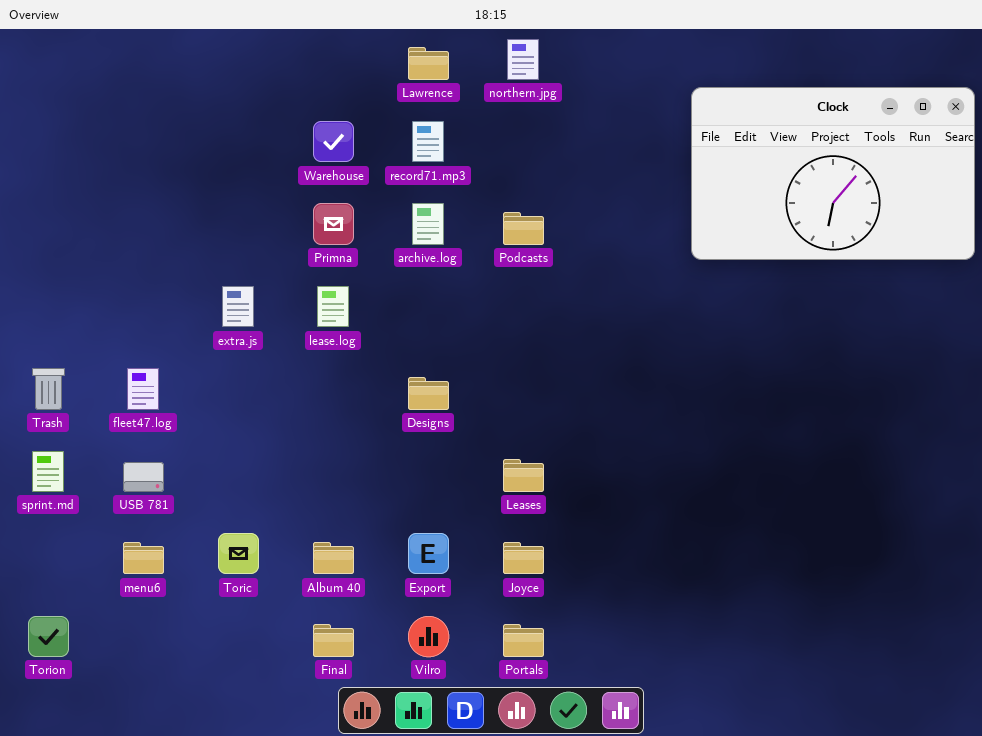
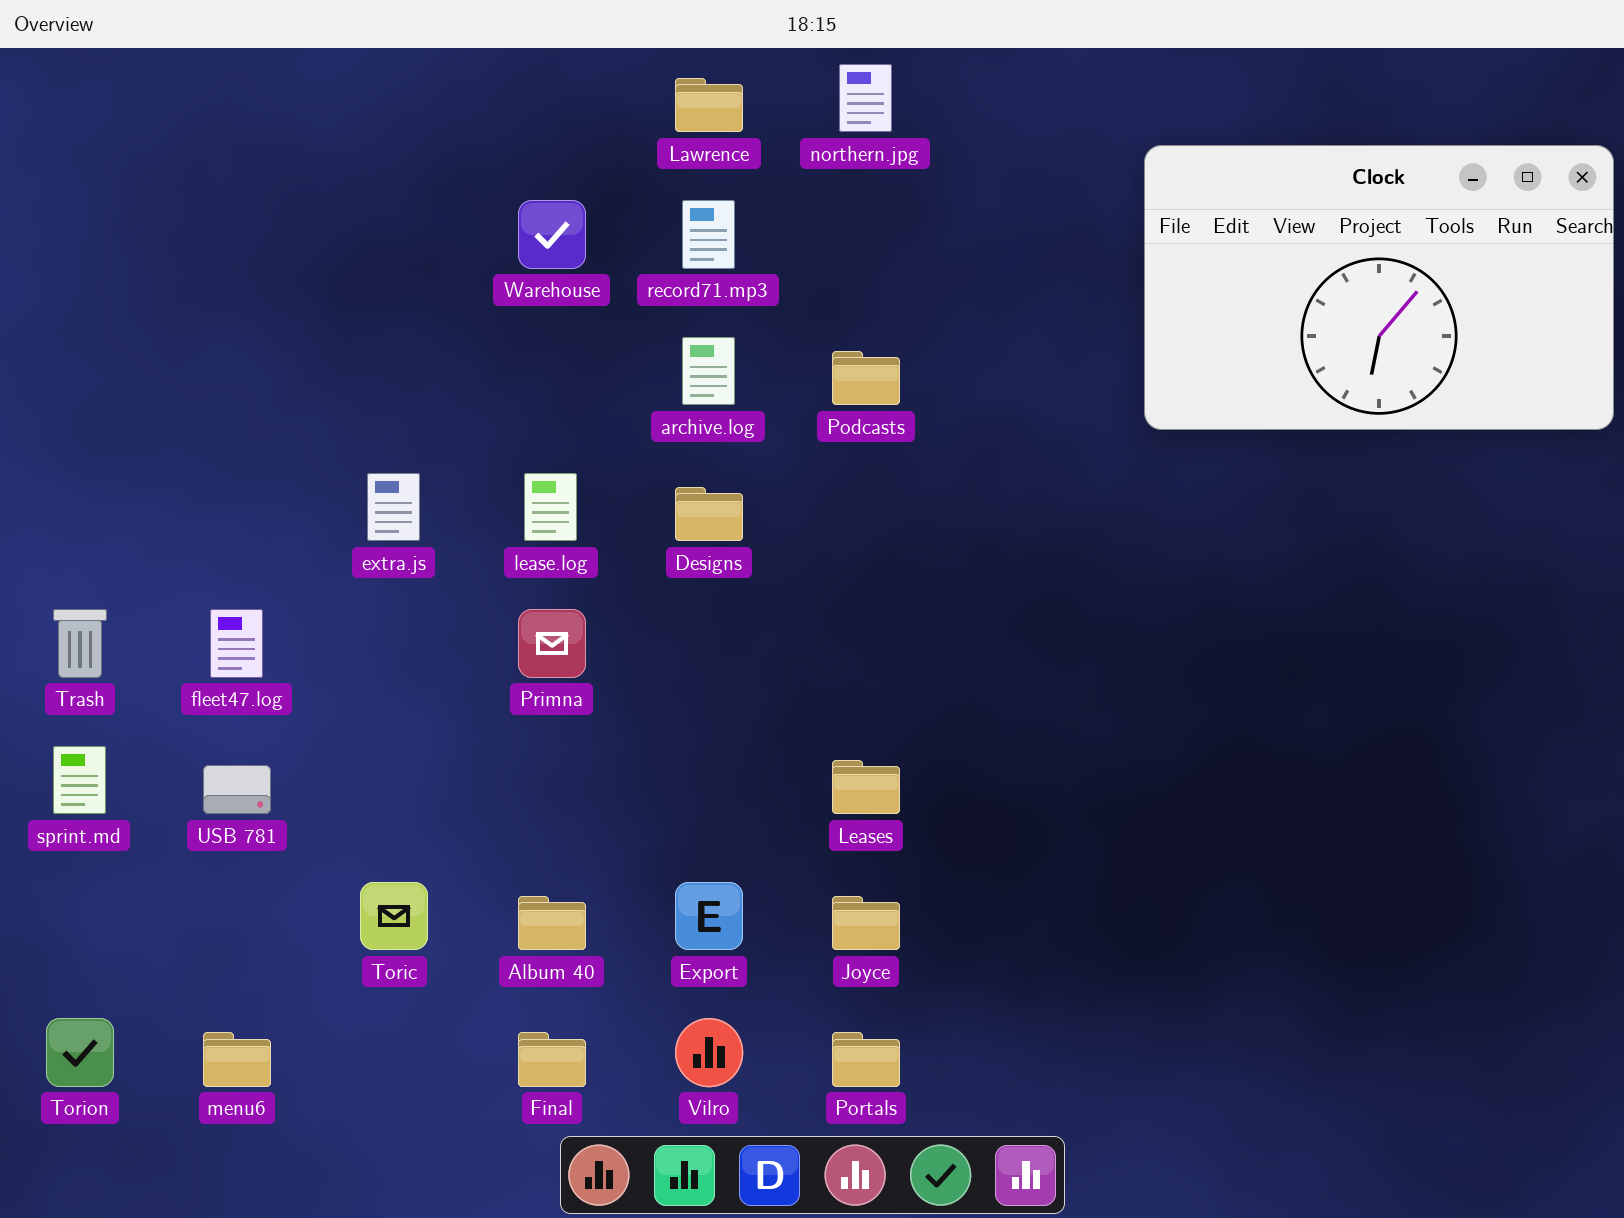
Primna: [313,203,354,245] -> [518,609,586,678], moved
Designs: [408,377,449,410] -> [675,487,743,541], moved
menu6: [123,542,164,574] -> [203,1032,271,1087], moved

